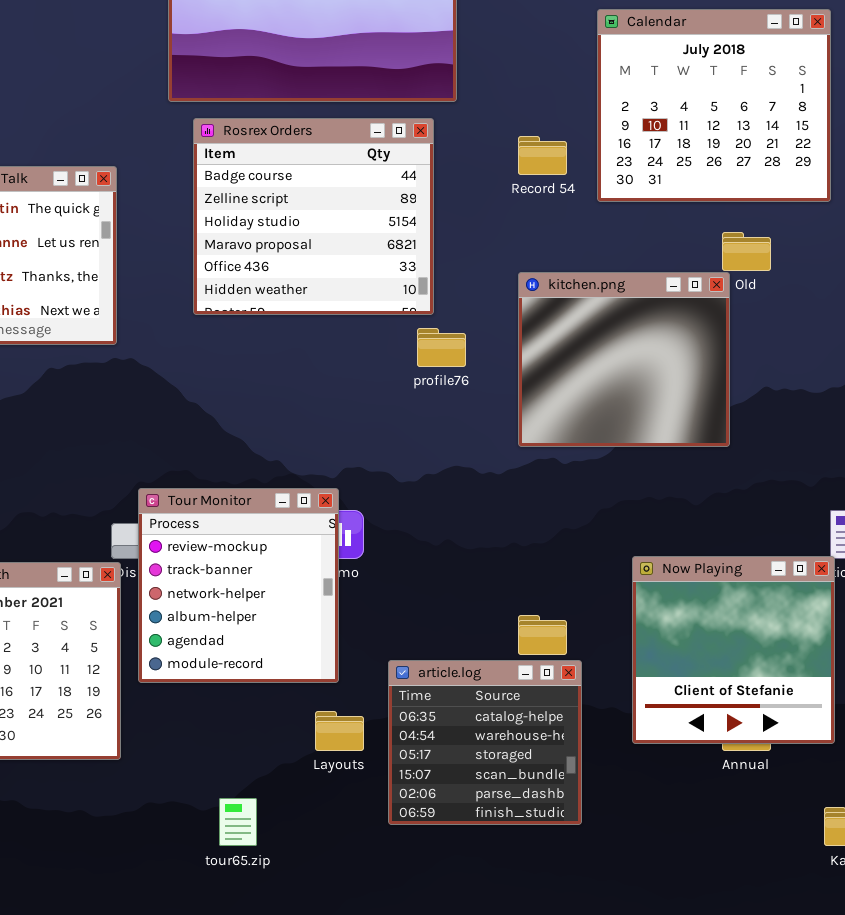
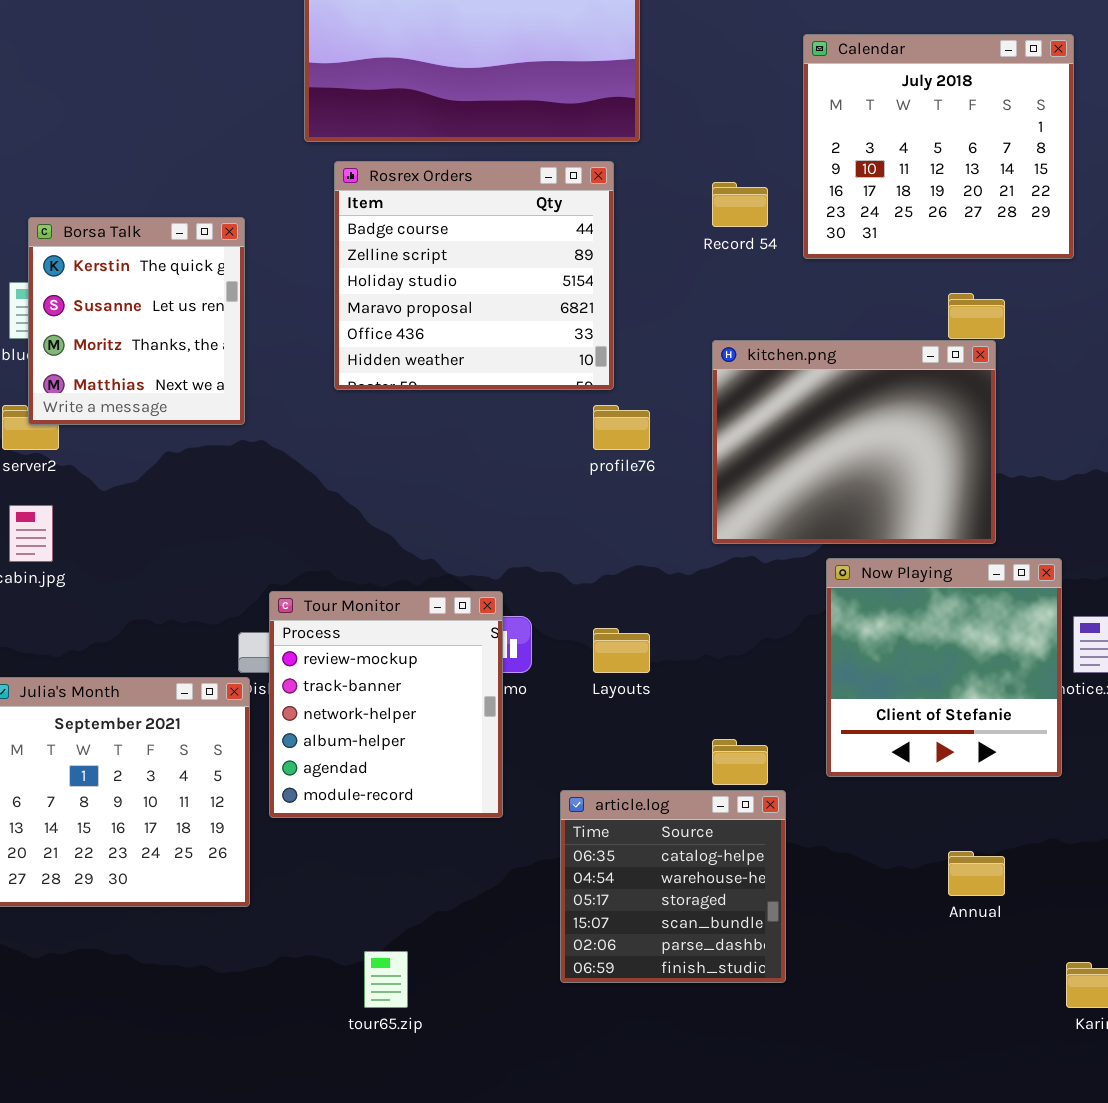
kitchen.png: [518,272,730,447] -> [712,340,996,544], resized
Now Playing: [632,556,835,744] -> [826,558,1062,777], moved
Layouts: [315,711,364,751] -> [593,628,650,673], moved

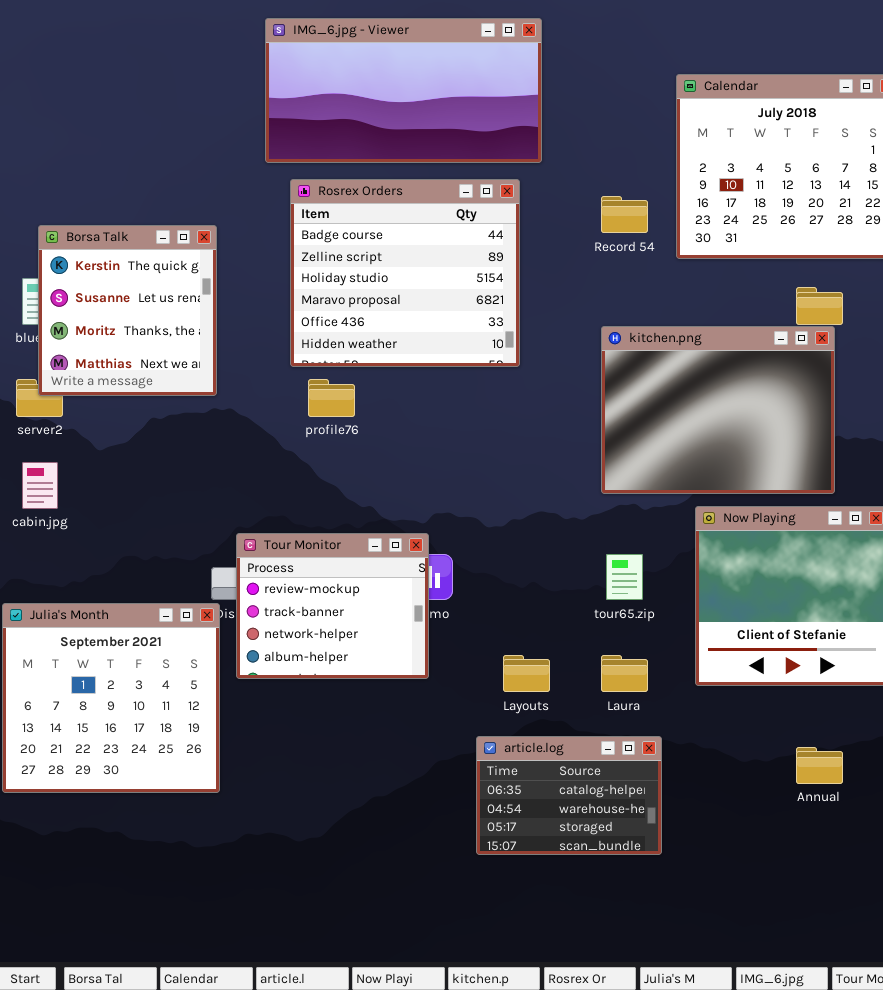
profile76: [593,405,650,450] -> [308,379,355,417], moved
Tour Monitor: [269,591,503,818] -> [236,533,429,679], resized
Layouts: [593,628,650,673] -> [503,655,550,692], moved
article.log: [560,790,786,983] -> [476,736,662,855], resized
tour65.zip: [364,951,408,1008] -> [606,554,643,600], moved

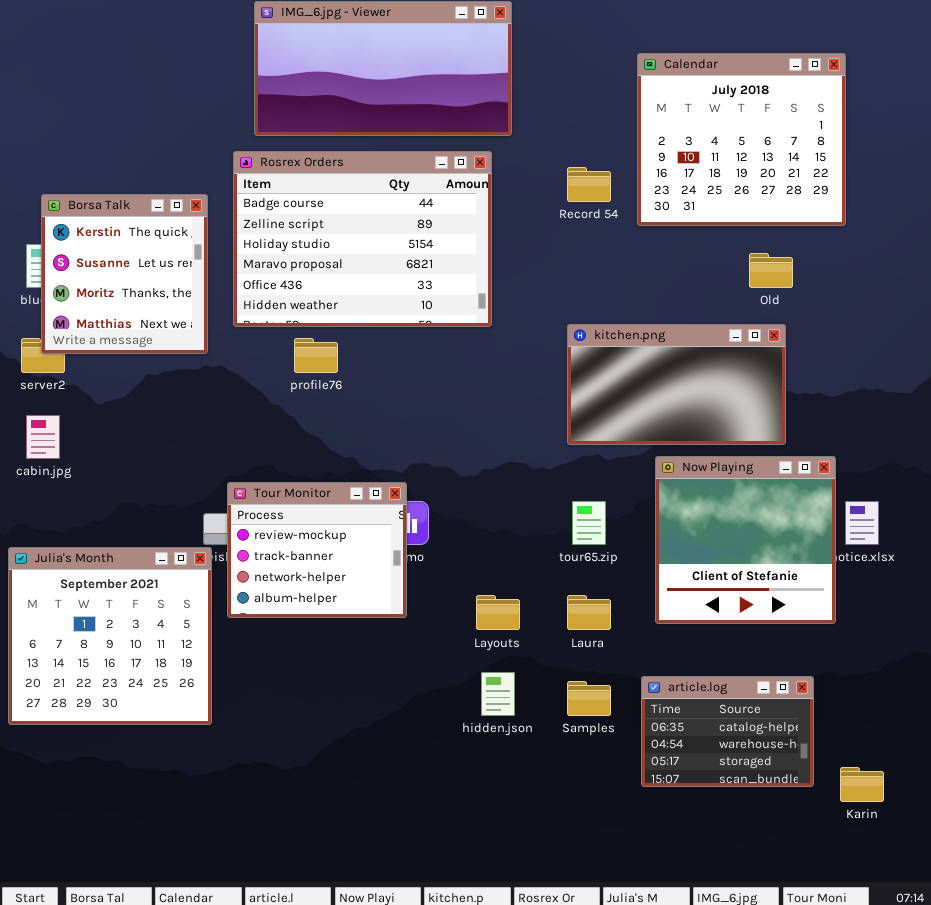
Rosrex Orders: [290,179,520,367] -> [233,151,492,327], resized
kitchen.png: [601,326,835,494] -> [567,324,786,445], resized
article.log: [476,736,662,855] -> [641,676,814,787], moved

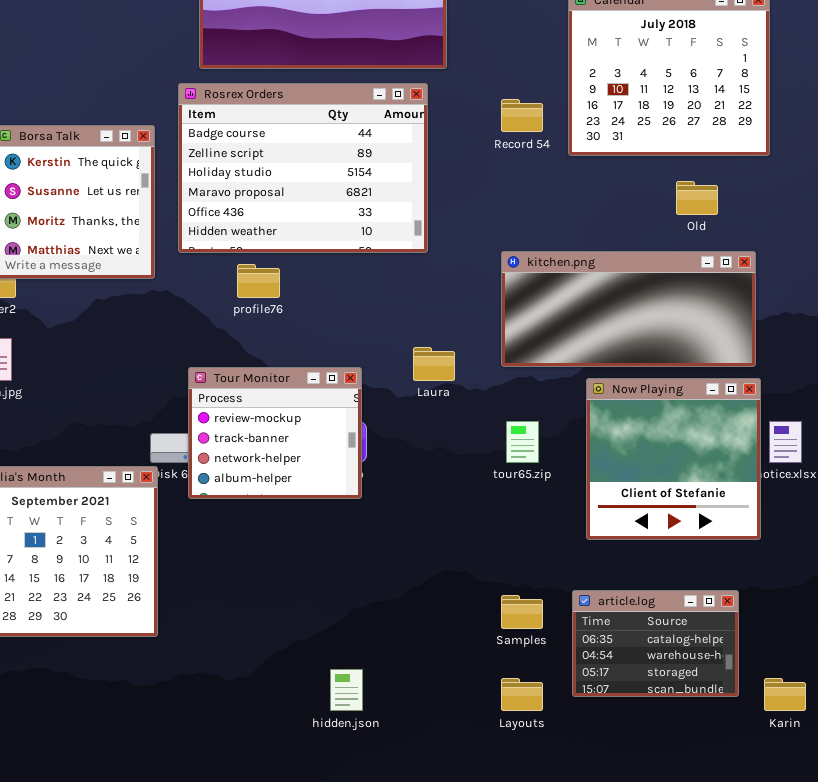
kitchen.png: [567,324,786,445] -> [501,251,756,367], resized
Tour Monitor: [227,482,407,618] -> [188,367,362,499], moved
Layouts: [476,595,520,630] -> [501,678,543,711], moved
Laura: [567,595,611,630] -> [413,347,455,381], moved
hidden.json: [481,672,515,716] -> [330,669,363,711], moved

